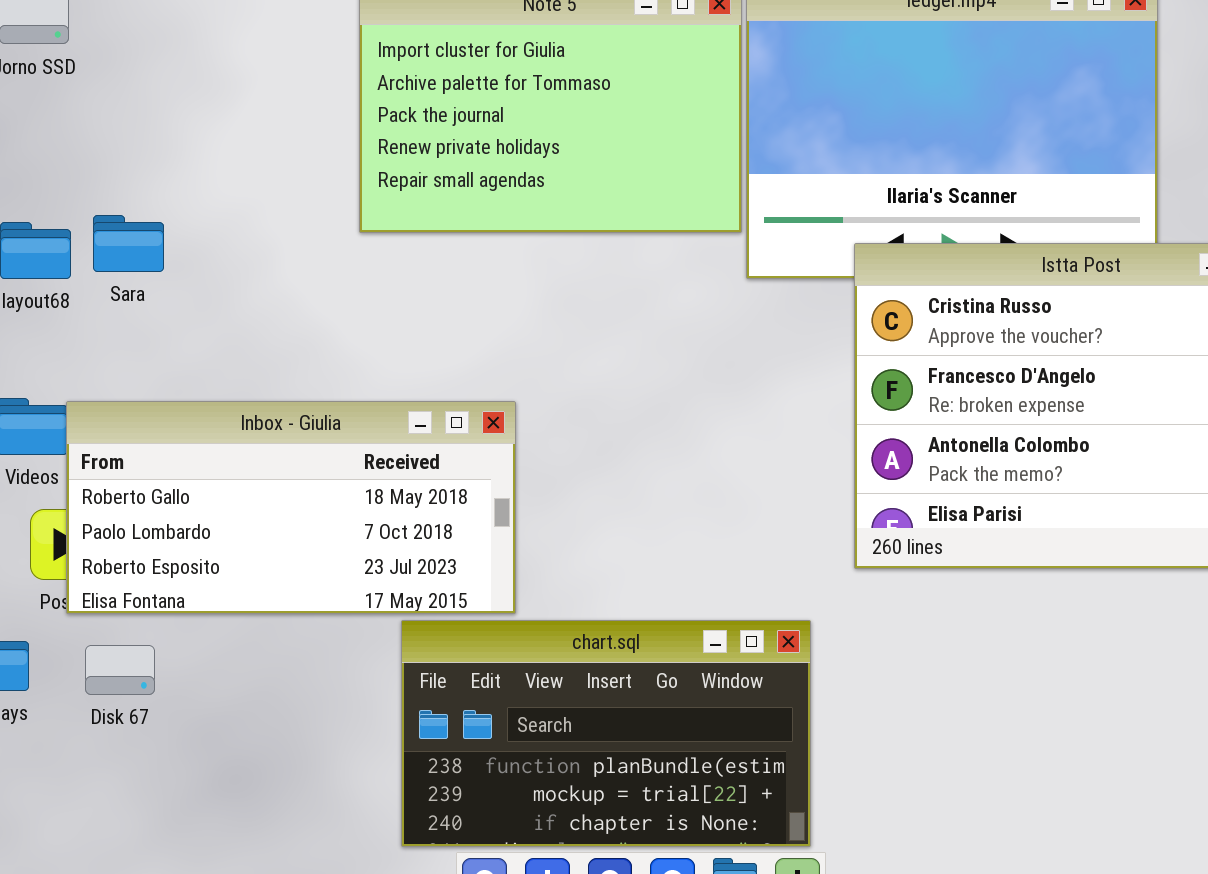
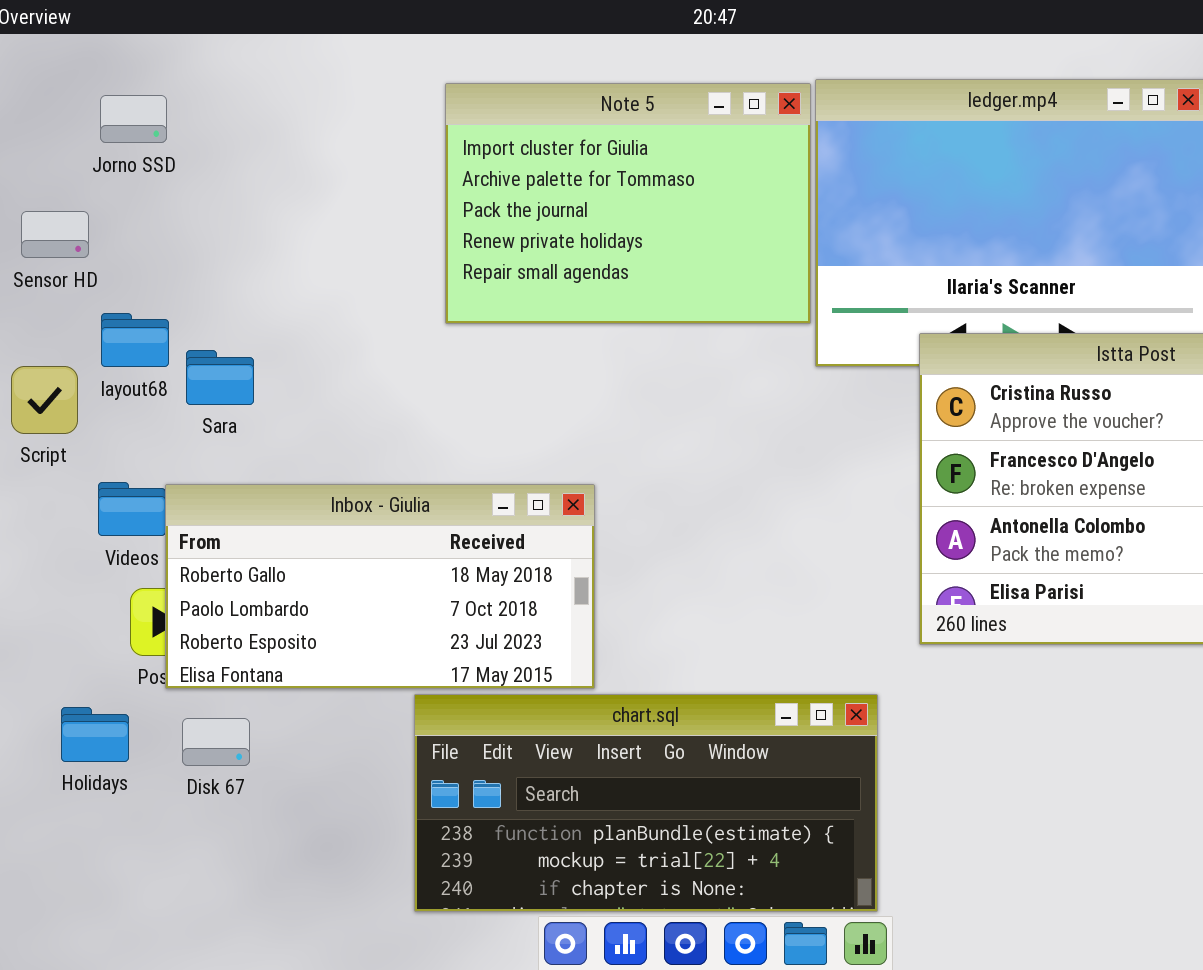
Sara: [93,215,164,272] -> [186,350,254,405], moved
chart.sql: [401,620,811,847] -> [414,694,878,912], resized

